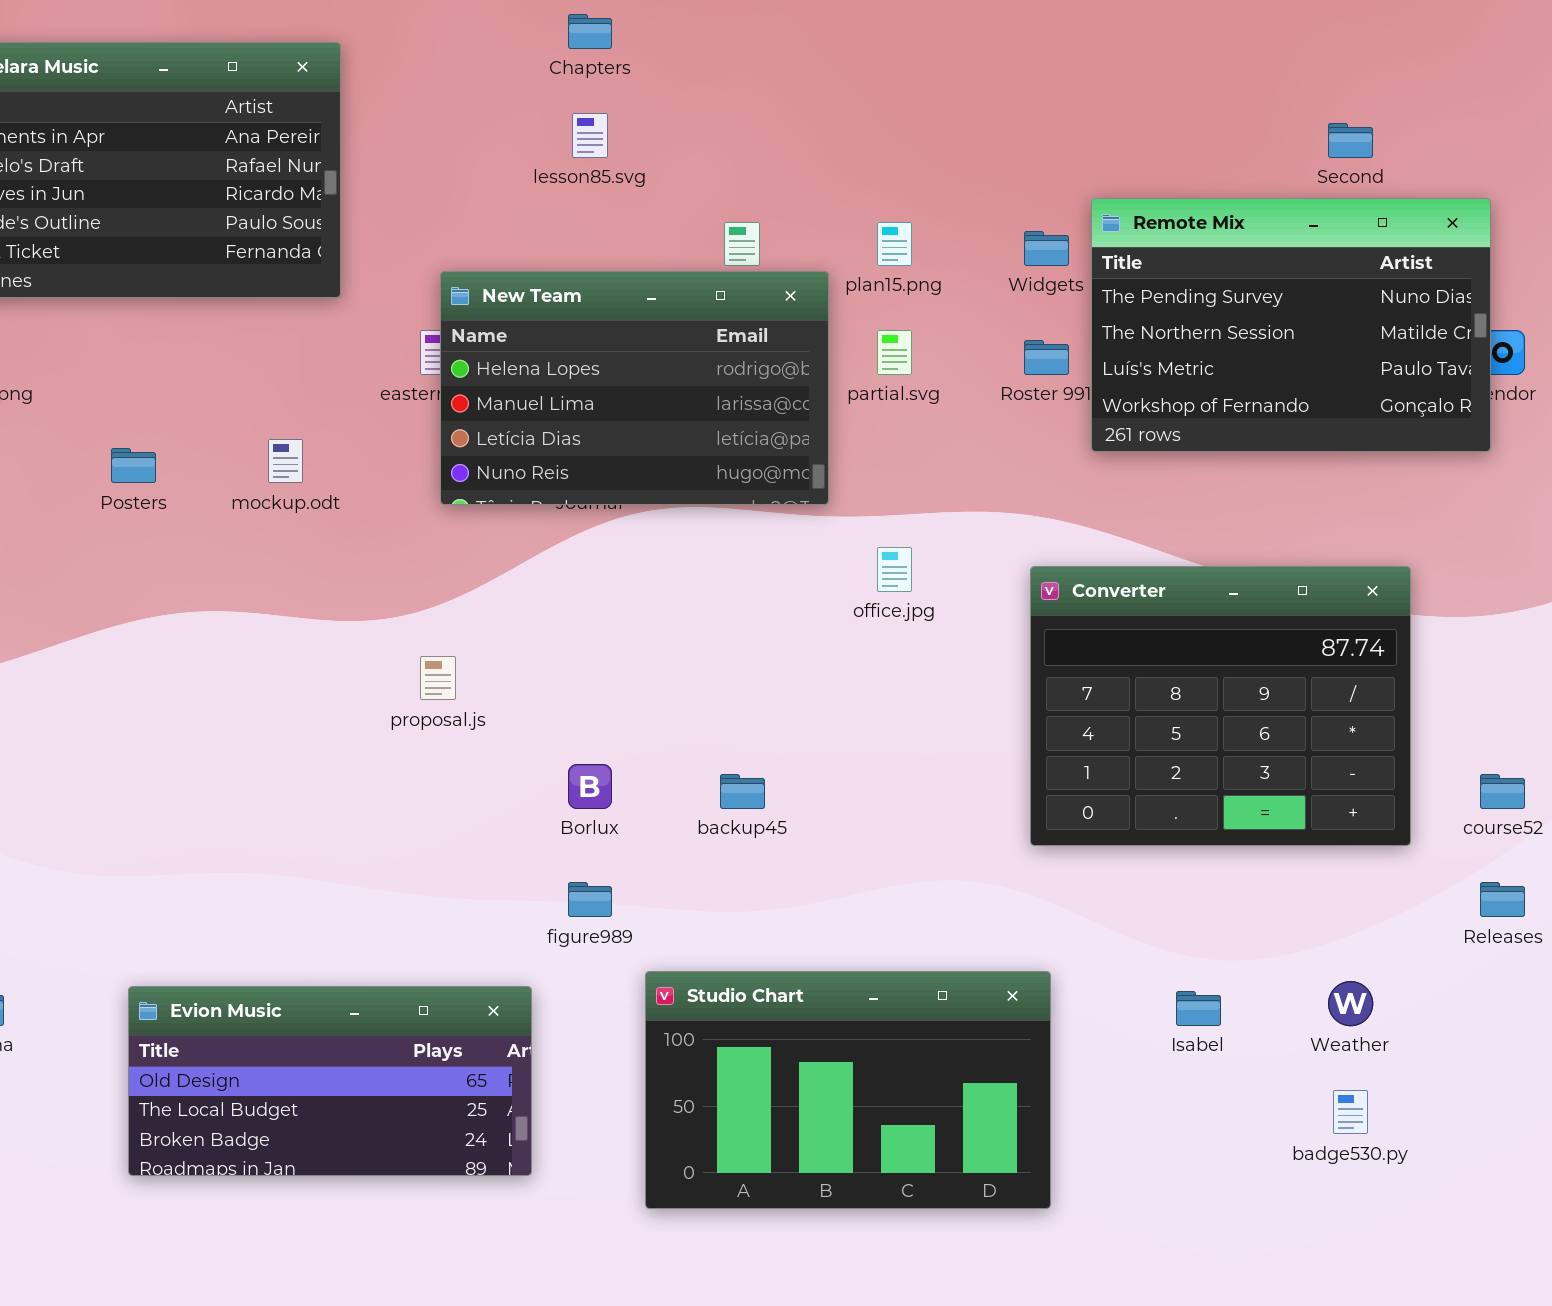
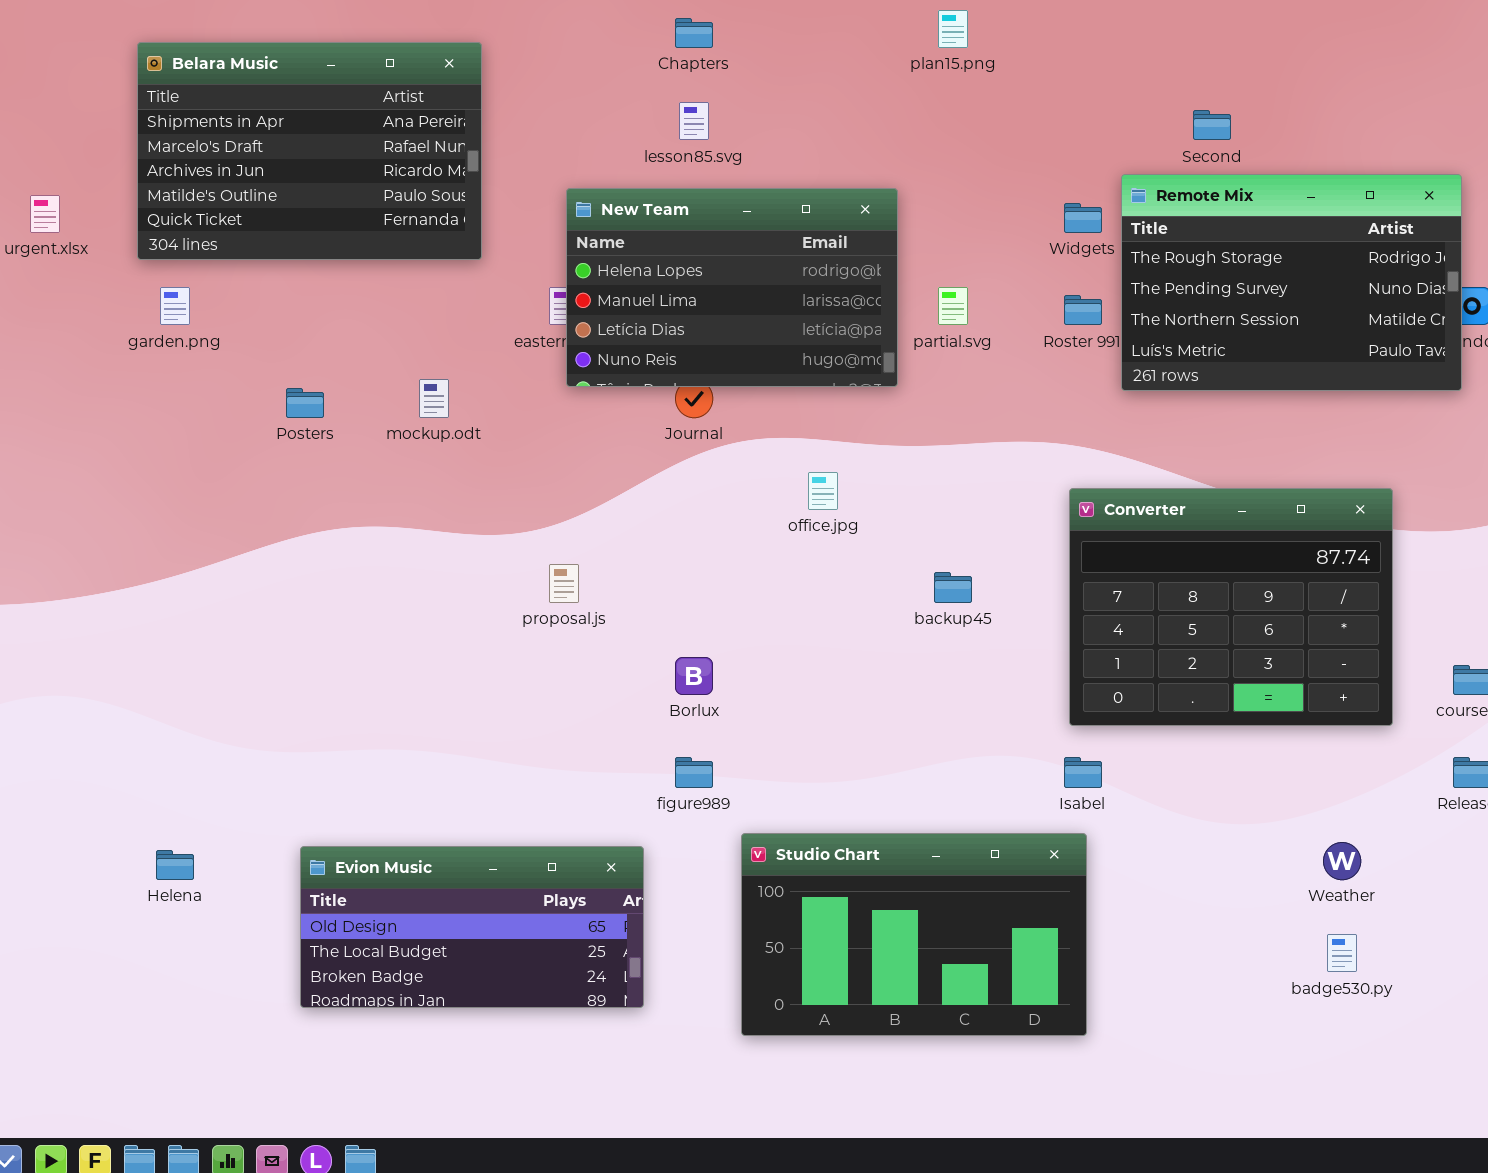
Second: [1328,123,1373,158] -> [1193,110,1231,140], moved
Remote Mix: [1091,198,1491,452] -> [1121,174,1462,391], scrolled up 1 row
plan15.png: [877,222,912,266] -> [938,10,968,48], moved
New Team: [440,271,829,505] -> [566,188,898,387], moved
office.jpg: [877,547,912,592] -> [808,472,838,510], moved
backup45: [720,774,765,809] -> [934,572,972,603], moved
Isabel: [1176,991,1221,1026] -> [1064,757,1102,788], moved

